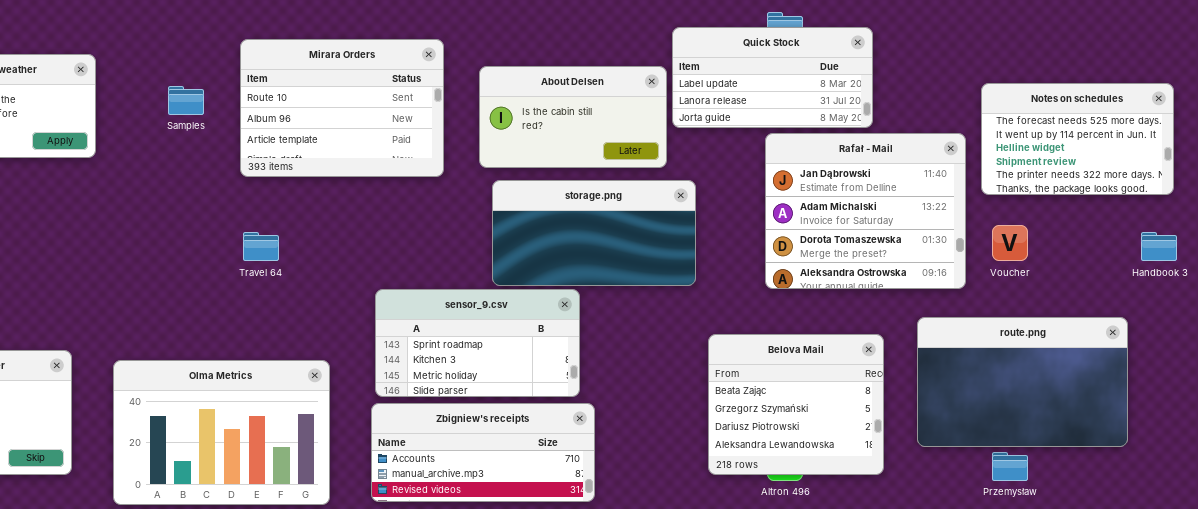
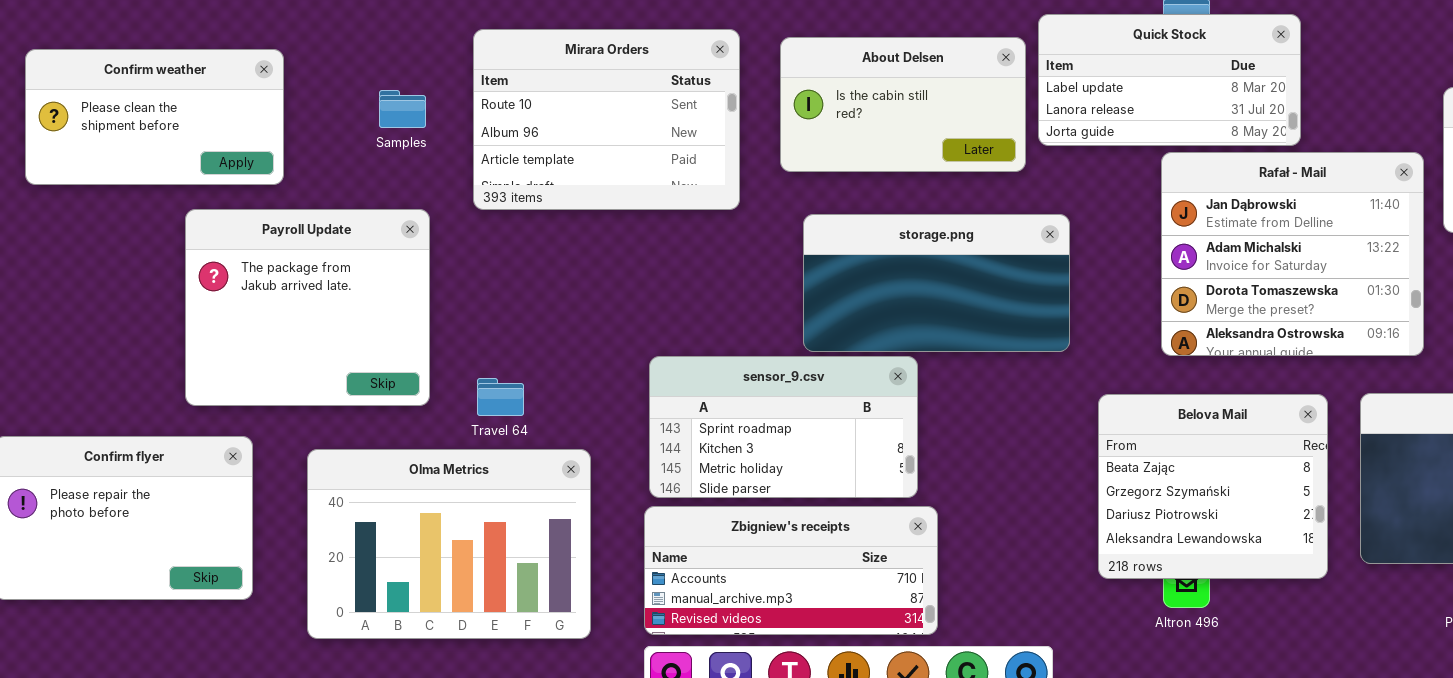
About Delsen: [479,66,667,168] -> [780,37,1026,172], moved
Payroll Update: none -> [185,209,430,406], opened
Travel 64: [243,232,279,261] -> [477,378,524,416], moved
Belova Mail: [708,334,884,475] -> [1098,394,1328,579], moved

